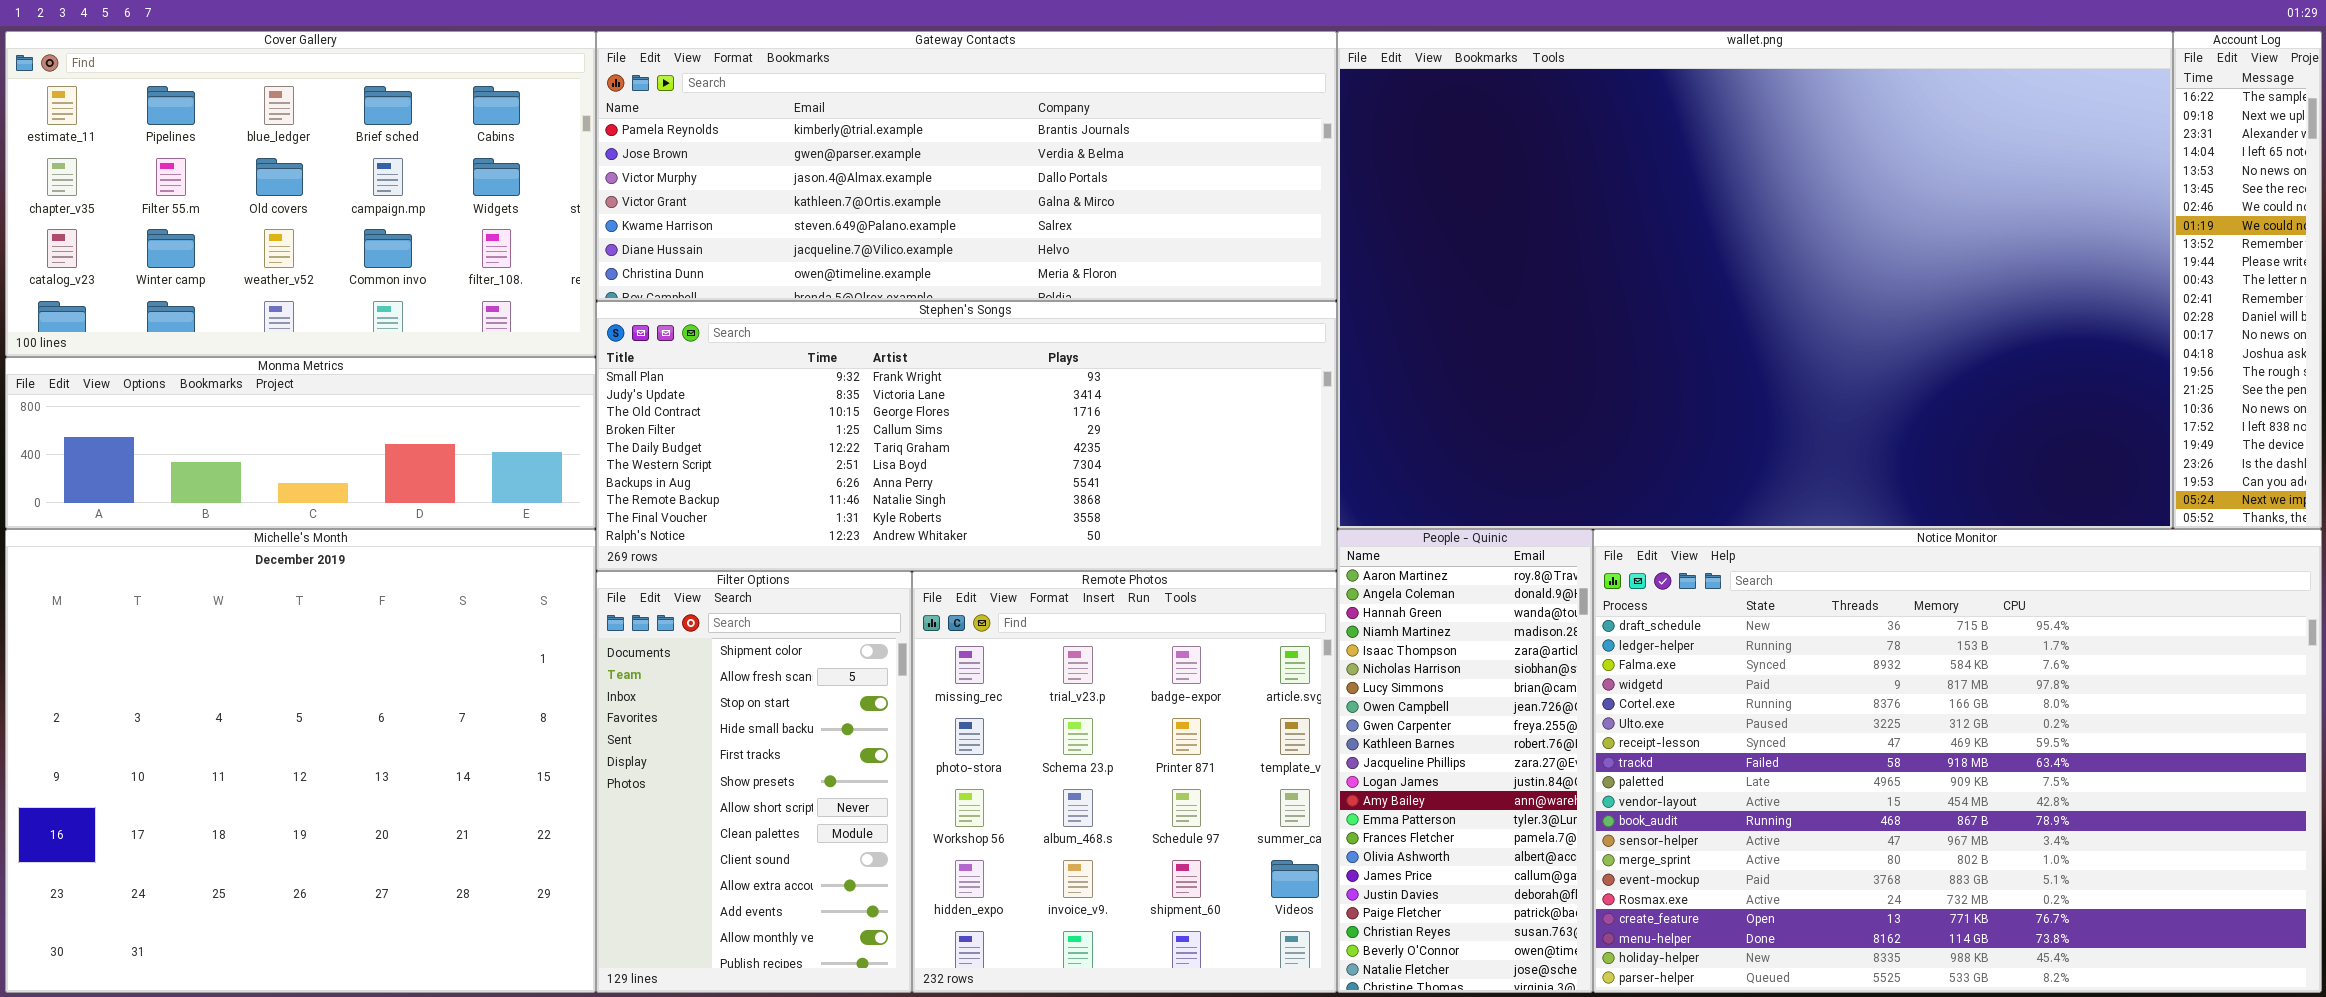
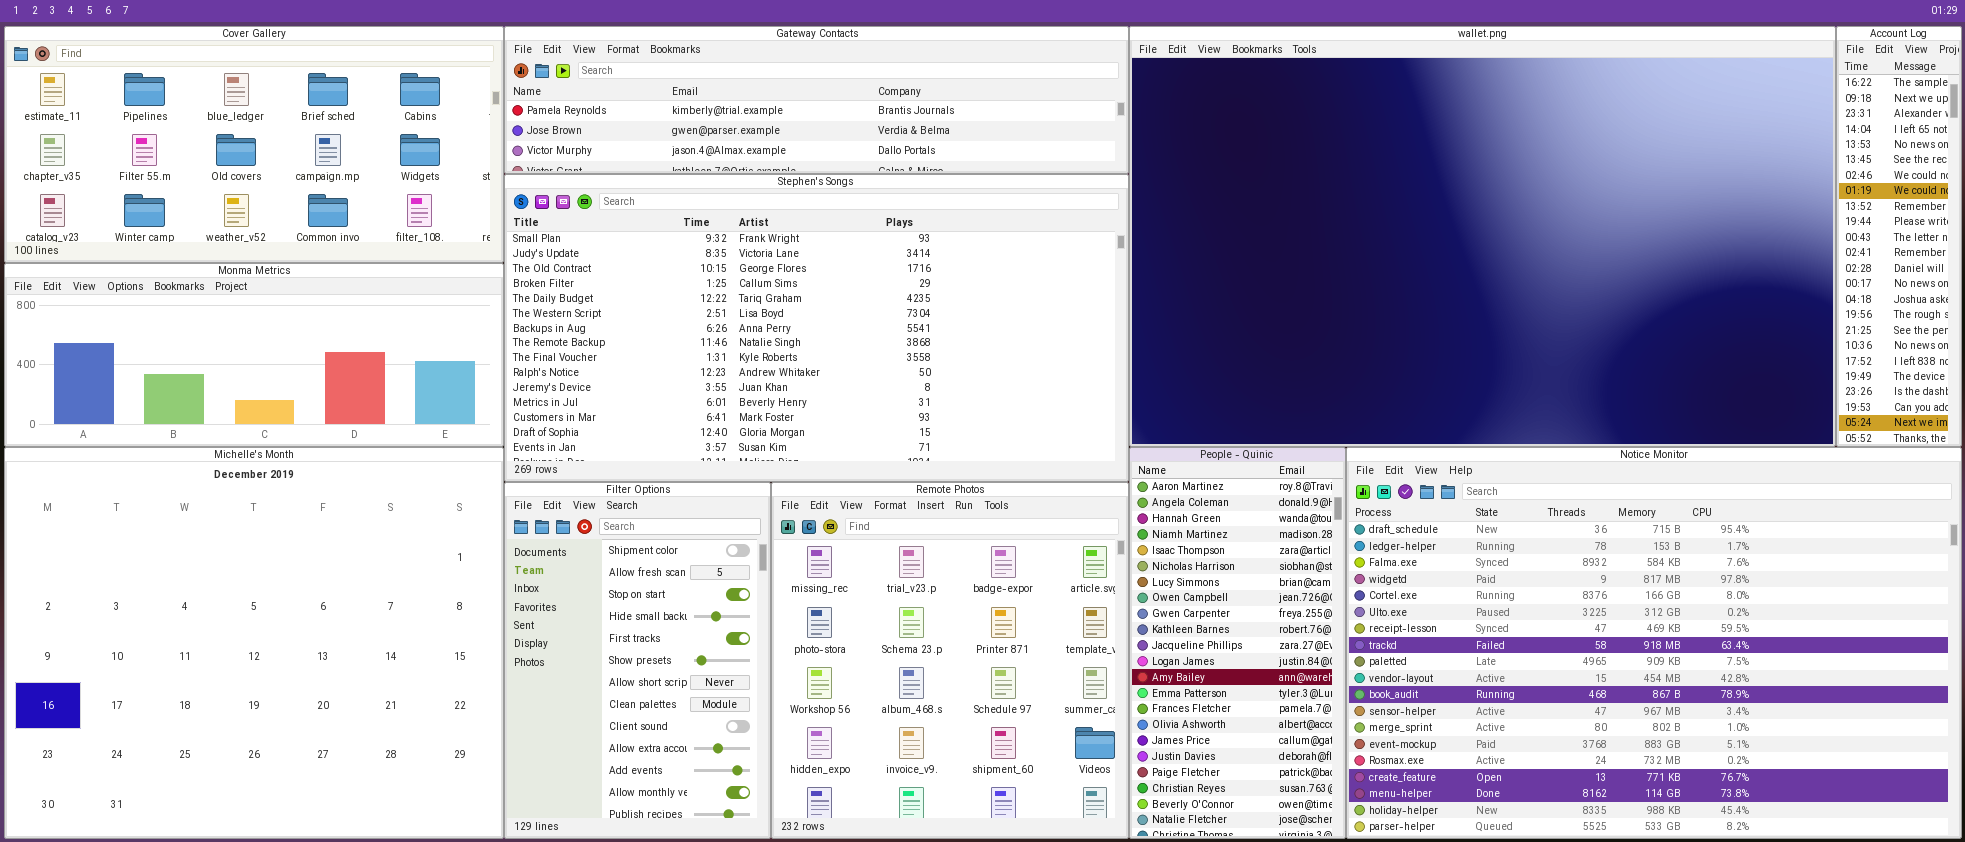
Cover Gallery: [5,31,596,357] -> [4,26,504,263], resized
Gateway Contacts: [596,31,1337,301] -> [504,26,1129,174], resized
Stephen's Songs: [596,301,1337,571] -> [504,174,1129,482], resized
Monma Metrics: [5,357,596,529] -> [4,263,504,447], resized

